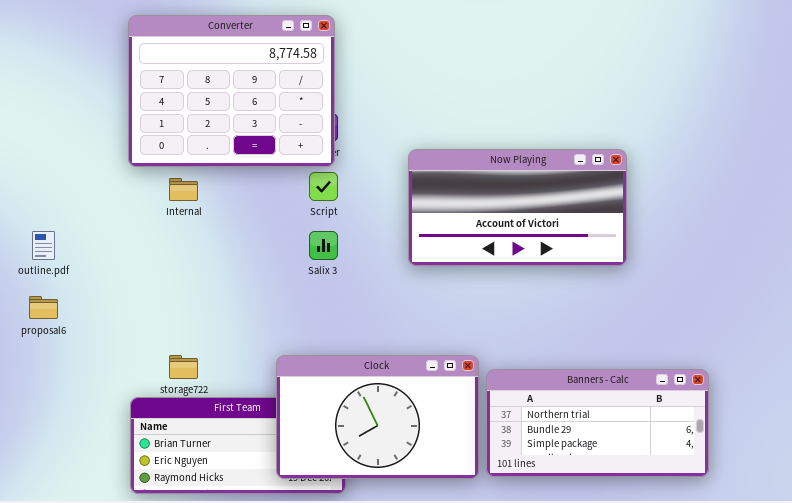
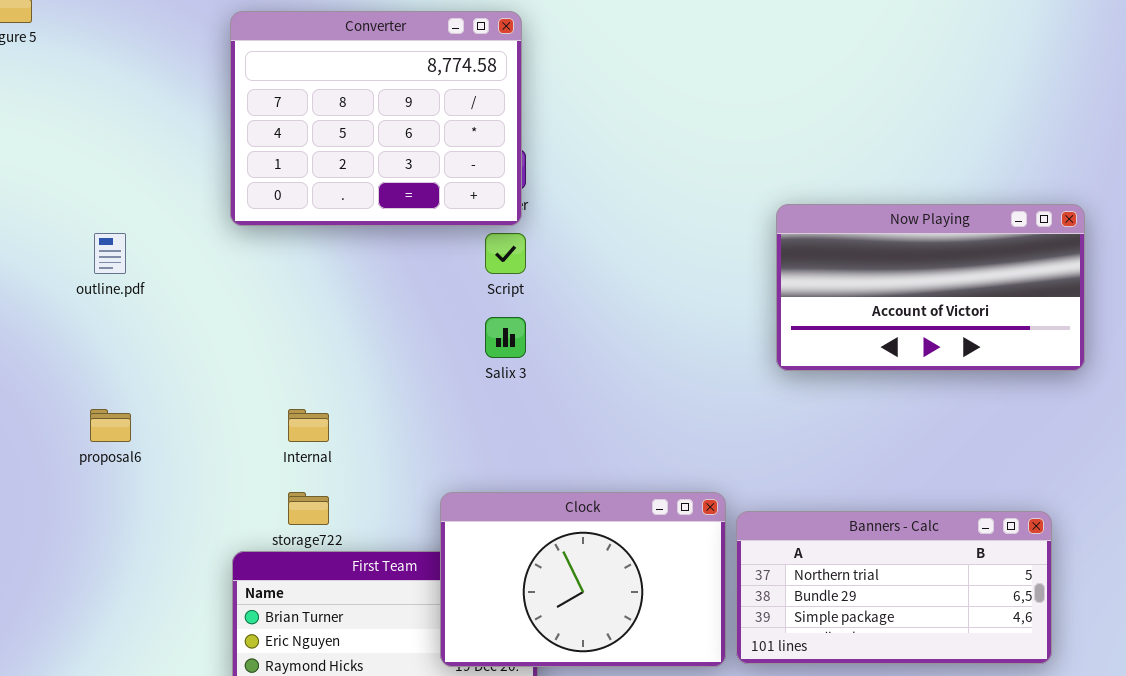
Now Playing: [408,149,627,266] -> [776,204,1085,371], moved
Internal: [169,178,198,201] -> [288,409,329,442], moved
outline.pdf: [32,231,55,260] -> [94,233,126,274], moved

